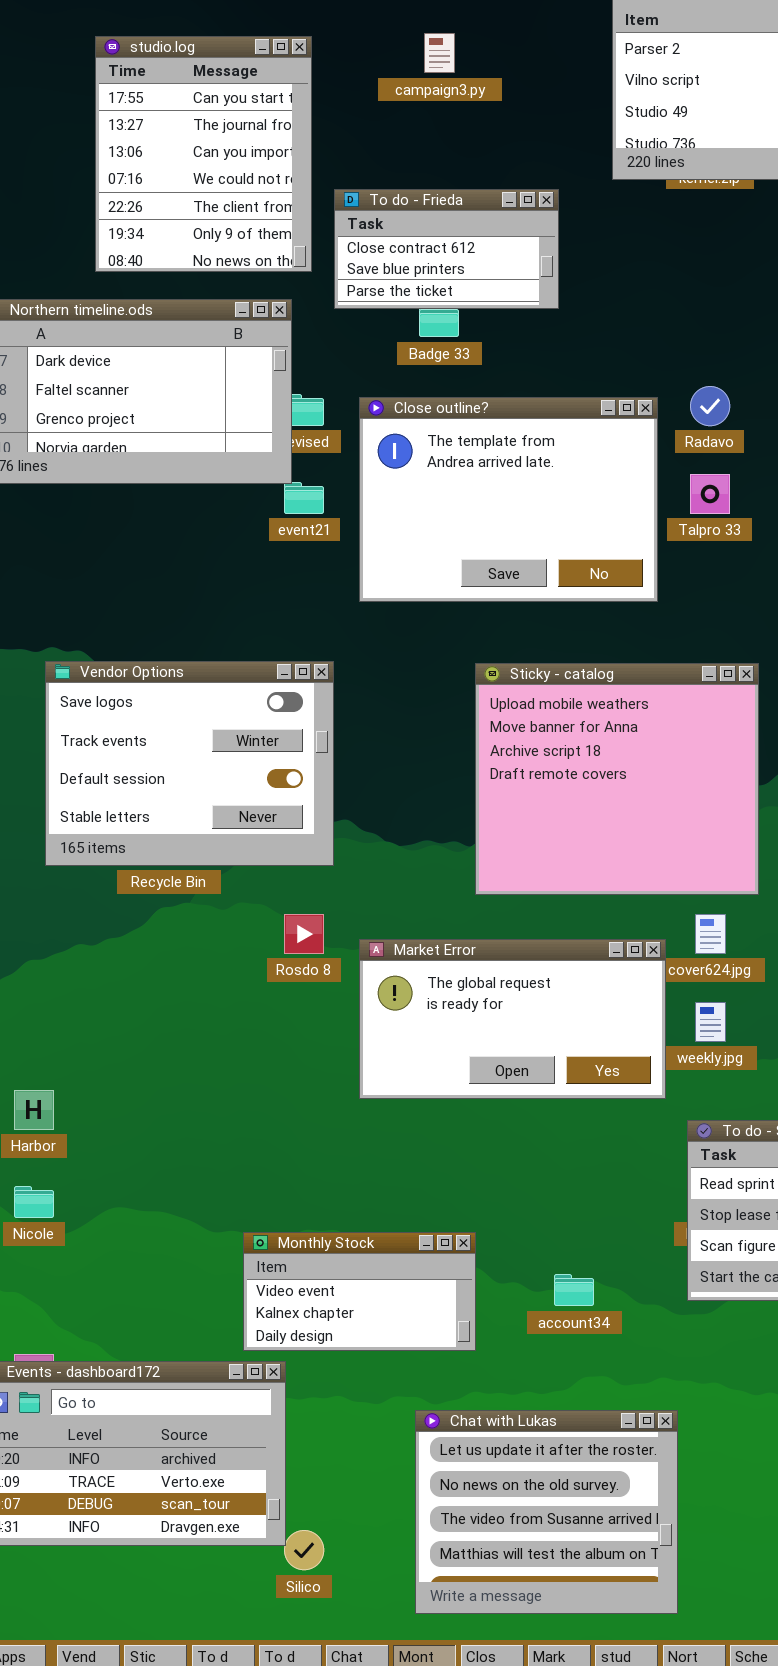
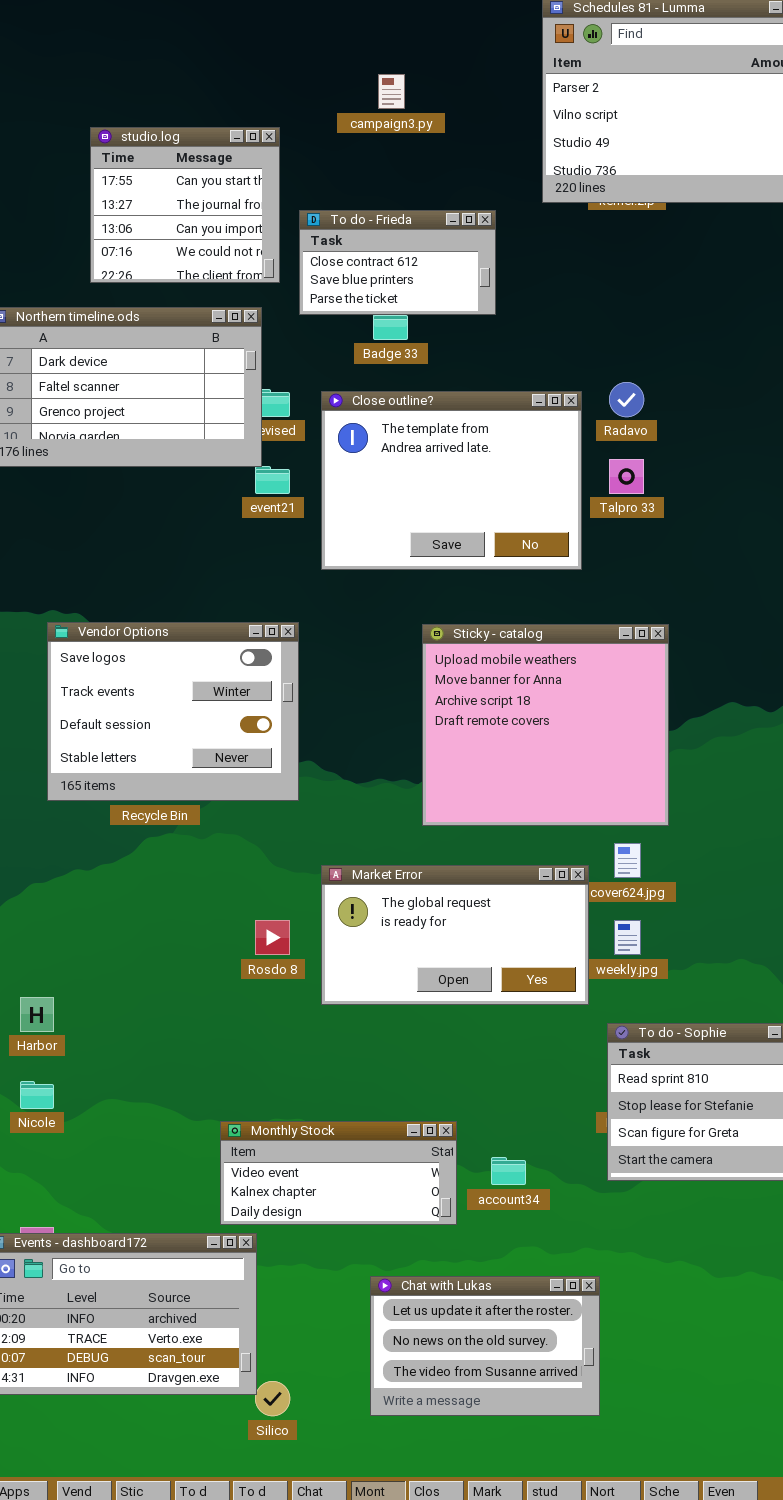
studio.log: [95,36,312,272] -> [90,127,280,283], resized
Rosdo 8: [284,914,324,954] -> [255,920,290,955], moved
Monthly Stock: [243,1232,476,1351] -> [220,1121,457,1225], resized
Chat with Lukas: [415,1410,678,1614] -> [370,1276,600,1416], resized

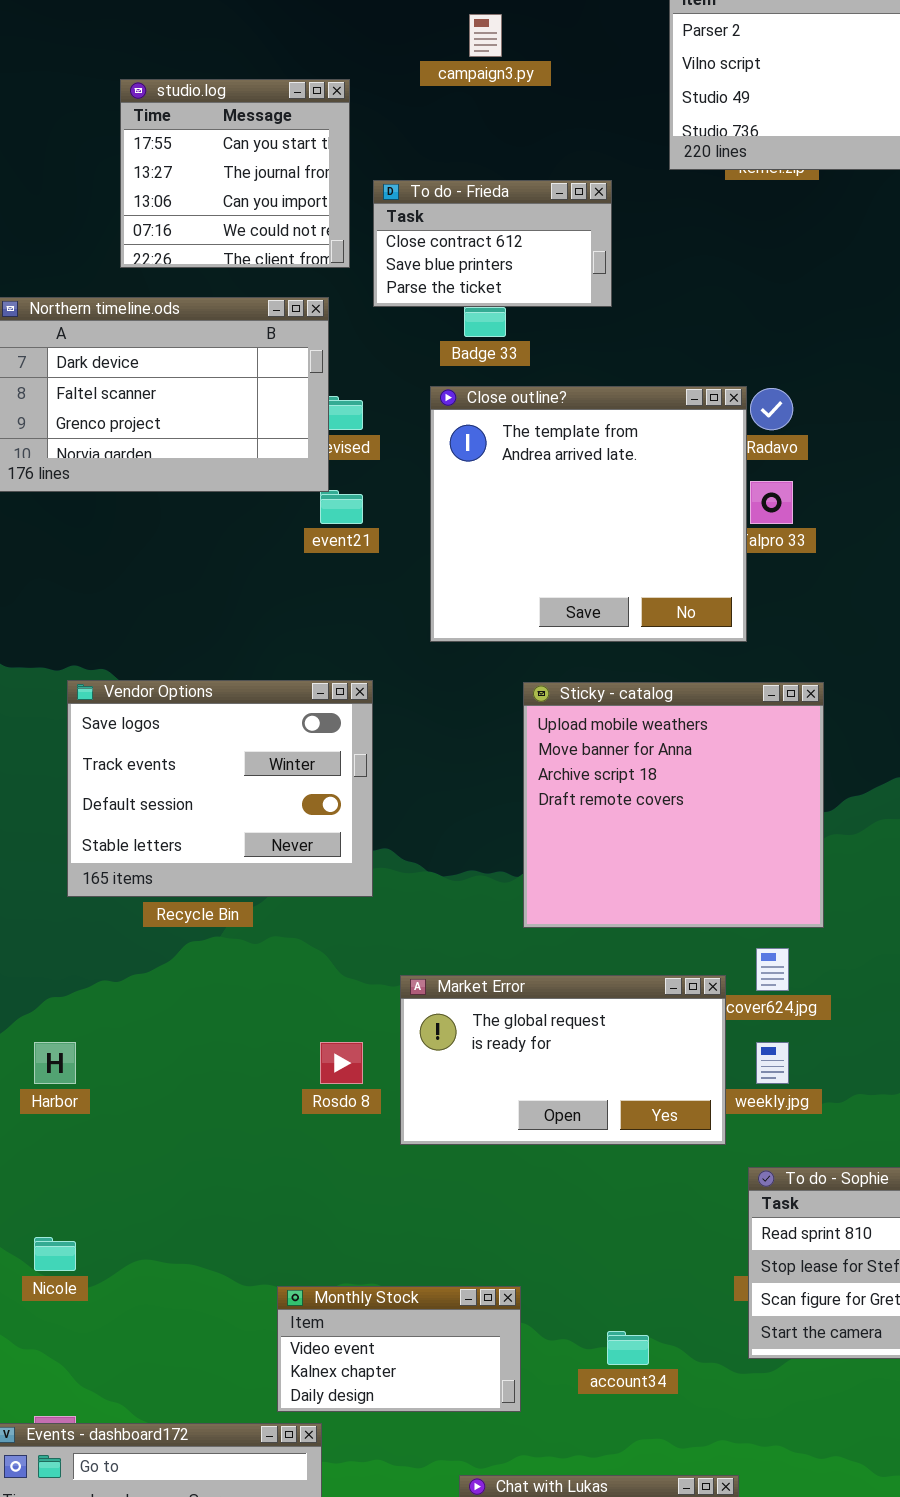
Close outline?: [321,391,582,570] -> [430,386,747,642], moved, resized
Harbor: [20,997,54,1032] -> [34,1042,76,1084], moved
Monthly Stock: [220,1121,457,1225] -> [277,1286,521,1412], resized

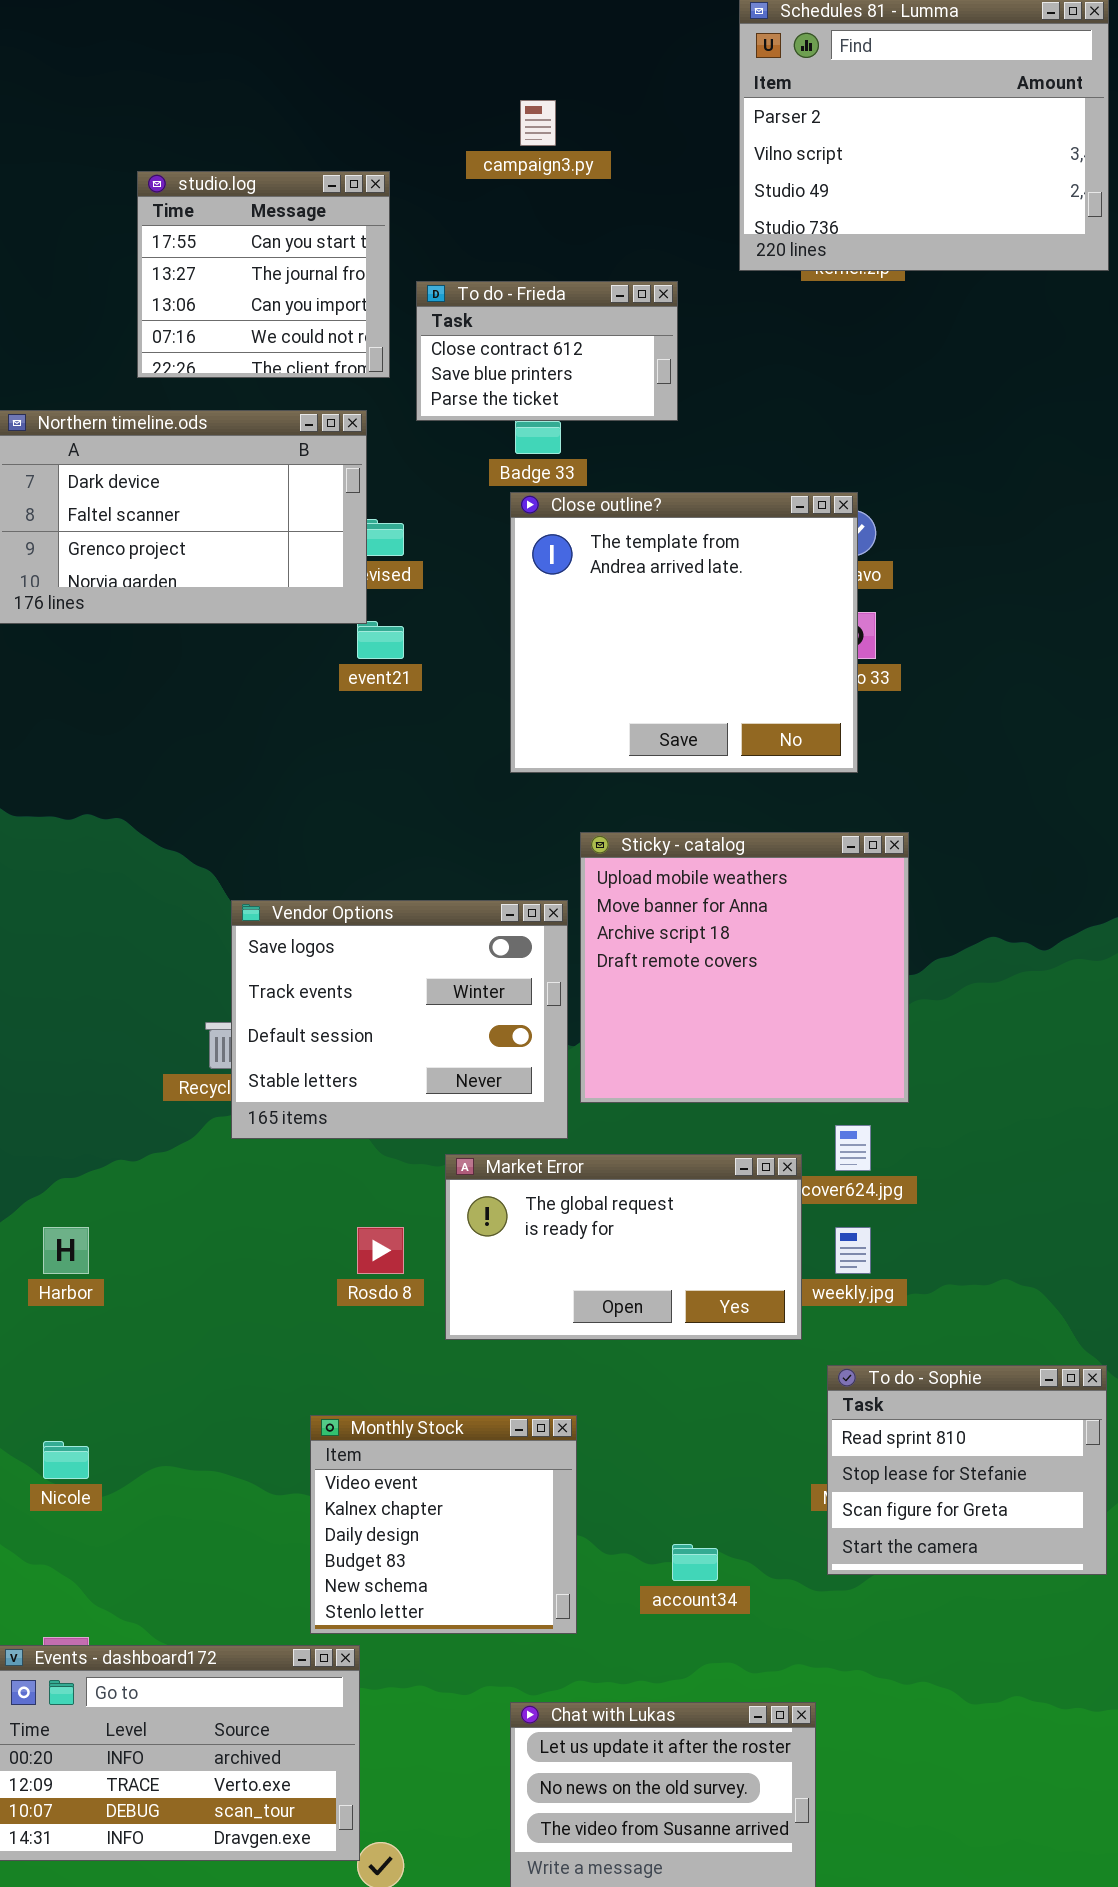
Close outline?: [430,386,747,642] -> [510,492,858,773], moved
Vendor Options: [67,680,373,897] -> [231,900,568,1139], moved
Monthly Stock: [277,1286,521,1412] -> [310,1415,577,1634], resized

